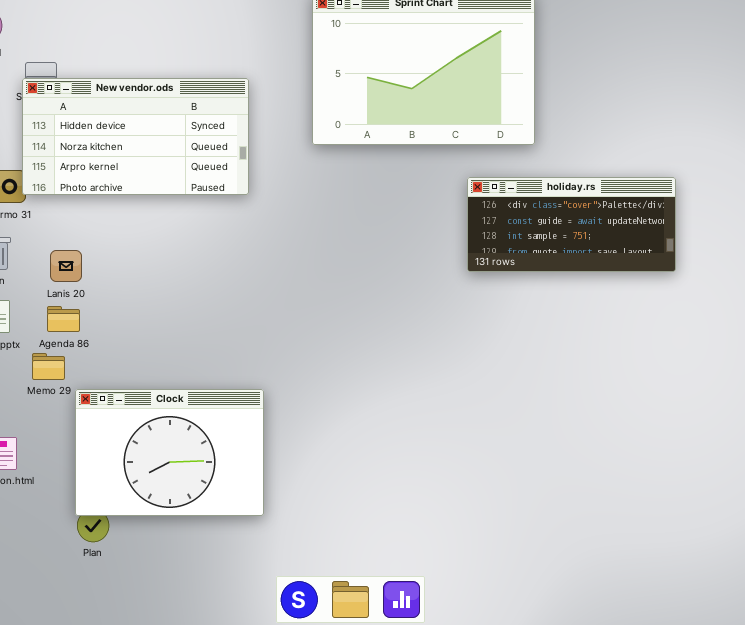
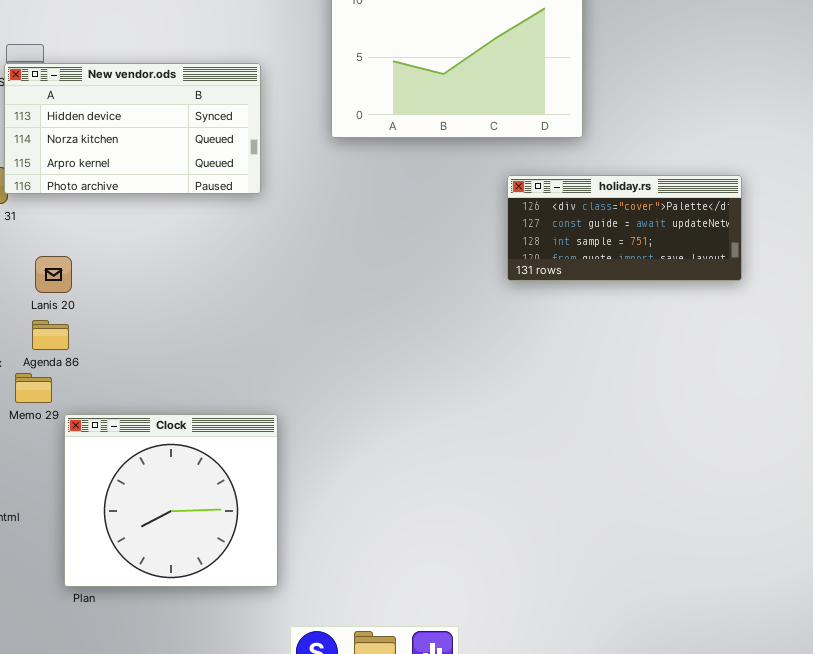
Clock: [75,389,264,516] -> [64,414,278,587], resized

